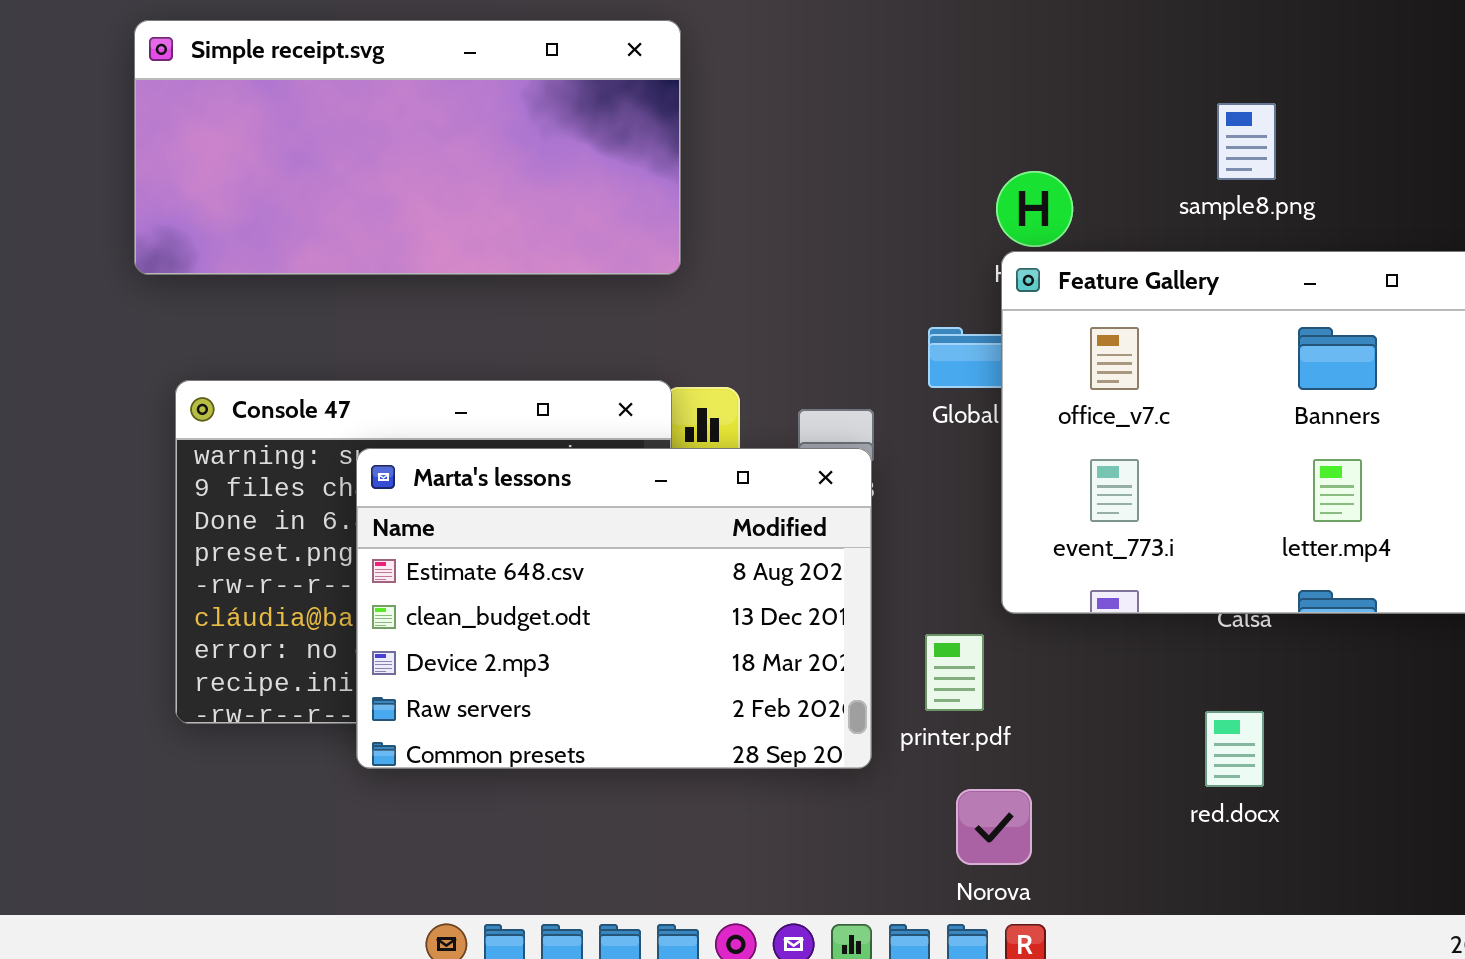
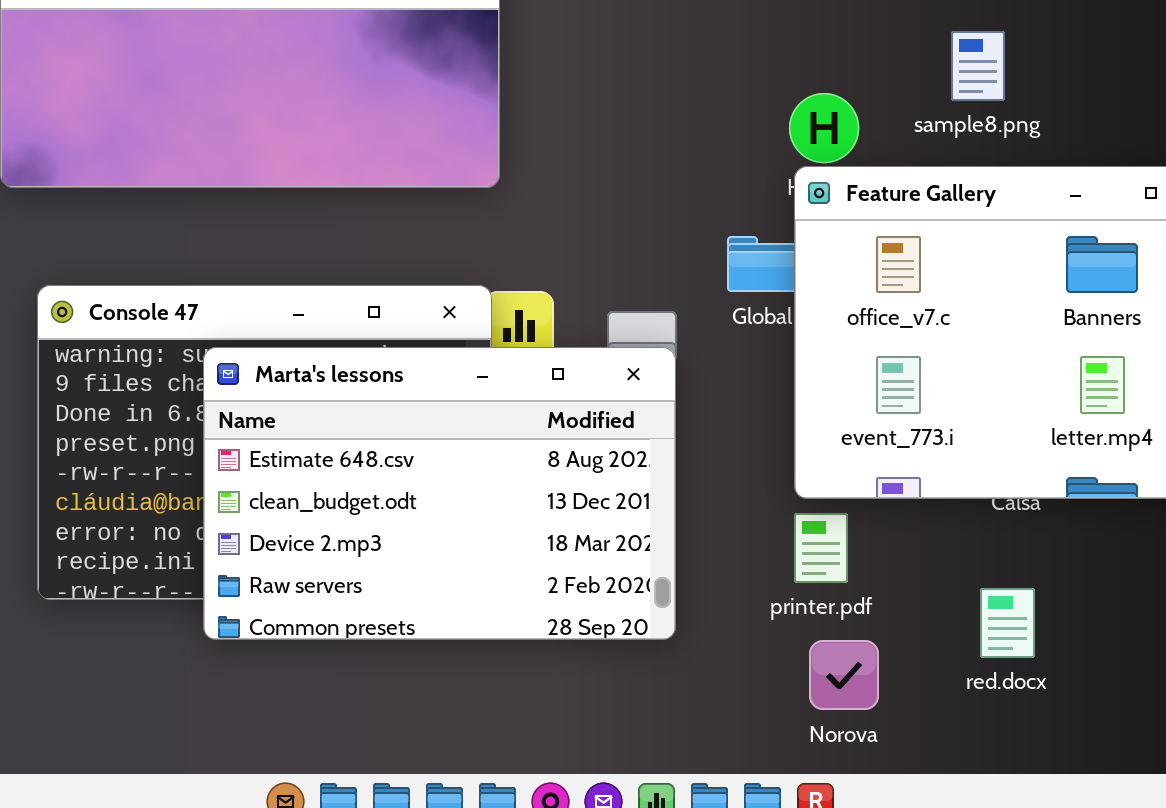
sample8.png: [1217,103,1276,180] -> [951,31,1005,101], moved
printer.pdf: [925,634,984,711] -> [794,513,848,583], moved
Norova: [956,789,1032,865] -> [809,640,879,710], moved

